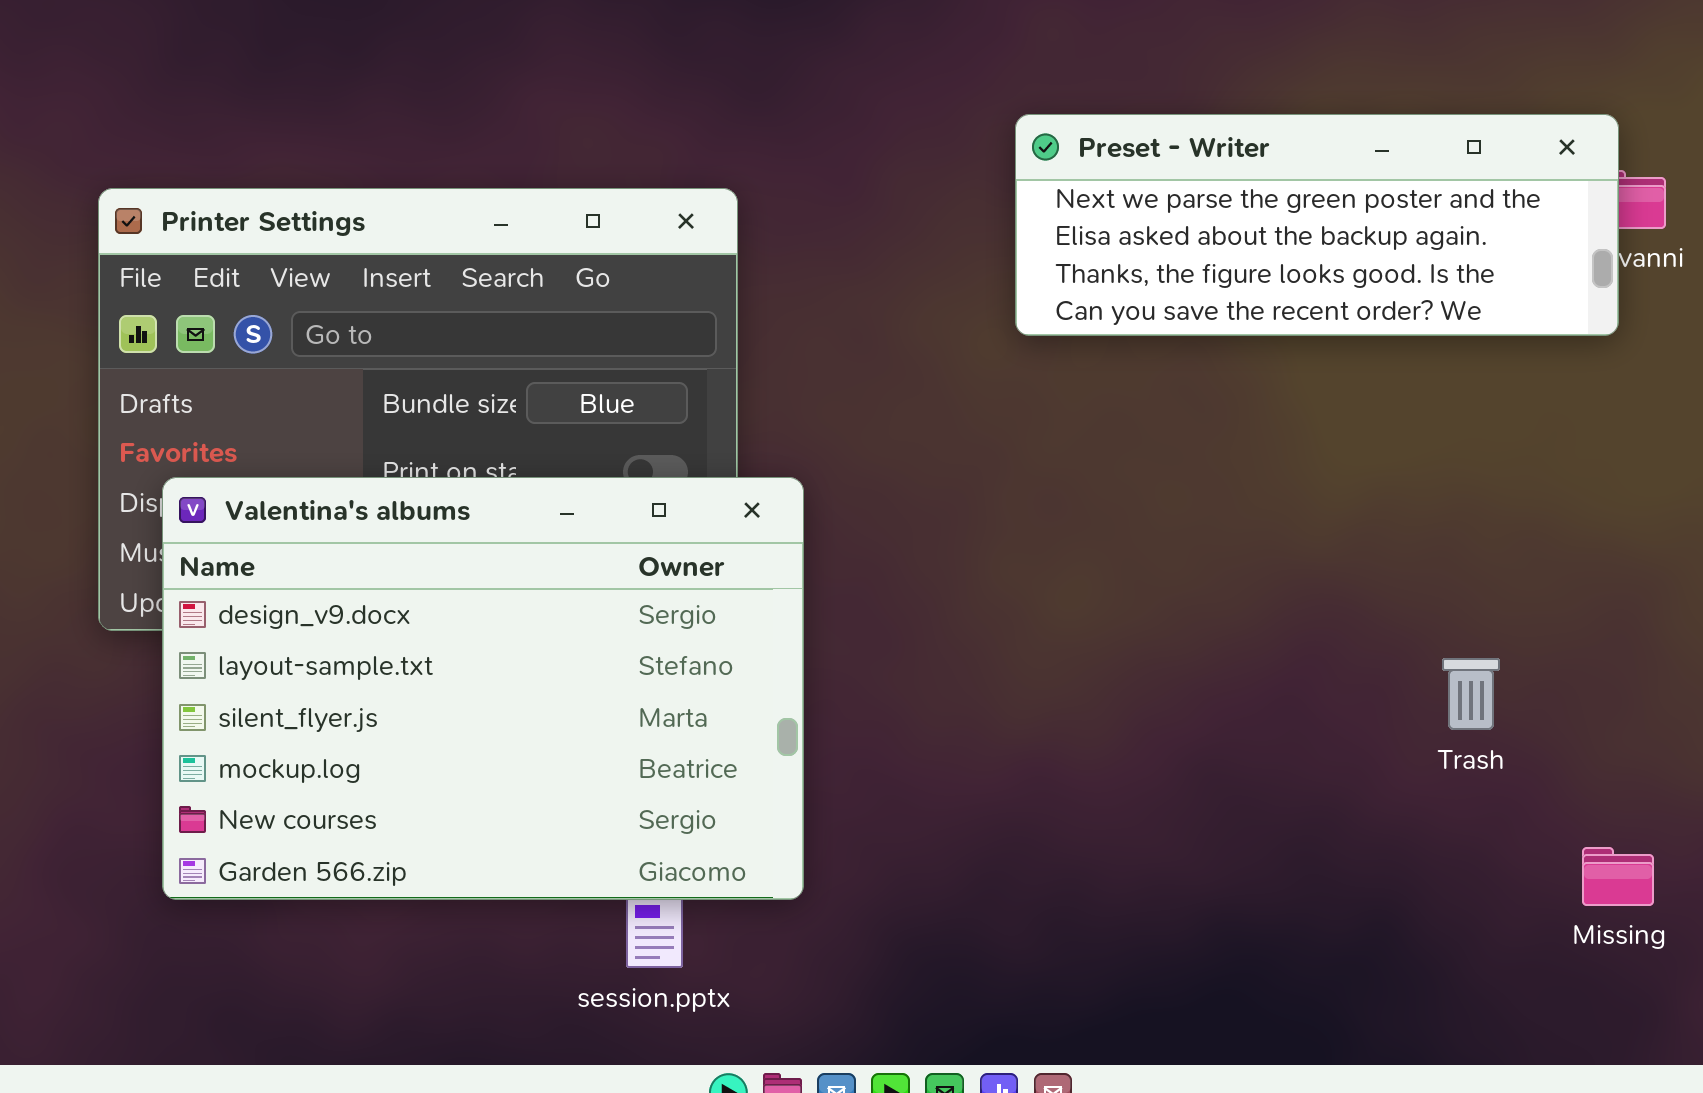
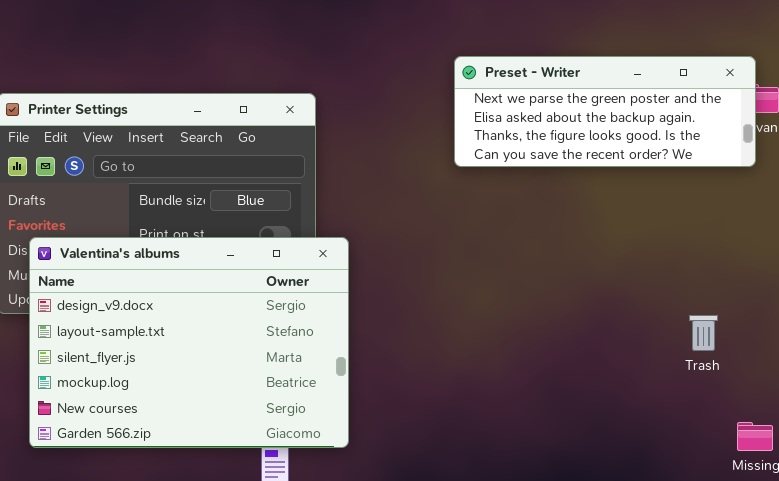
Trash: [1442,658,1500,730] -> [689,315,718,351], moved

